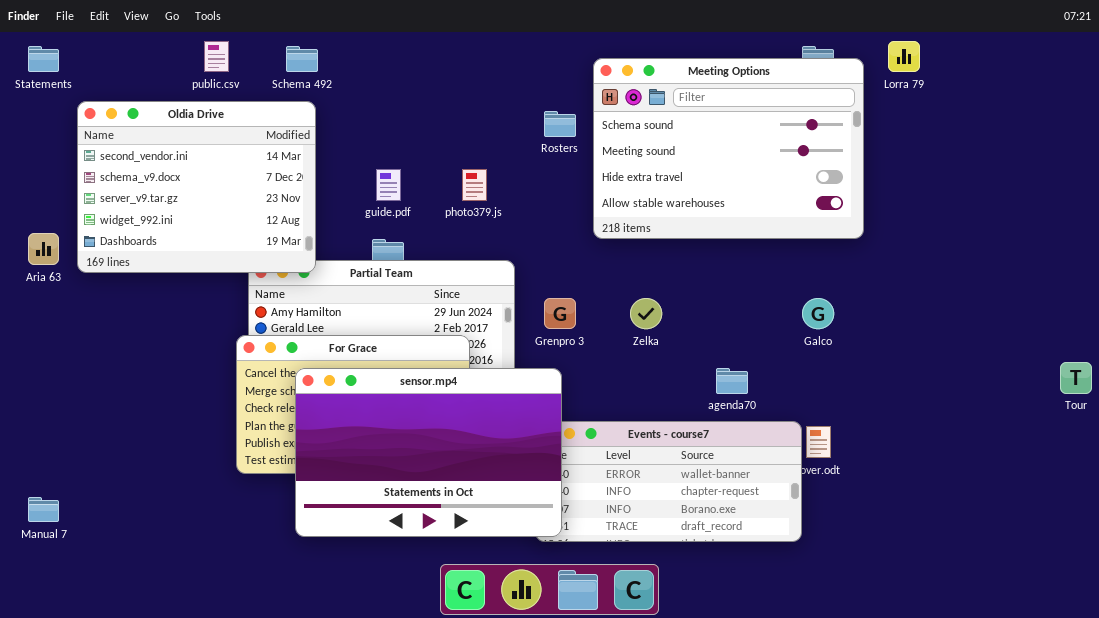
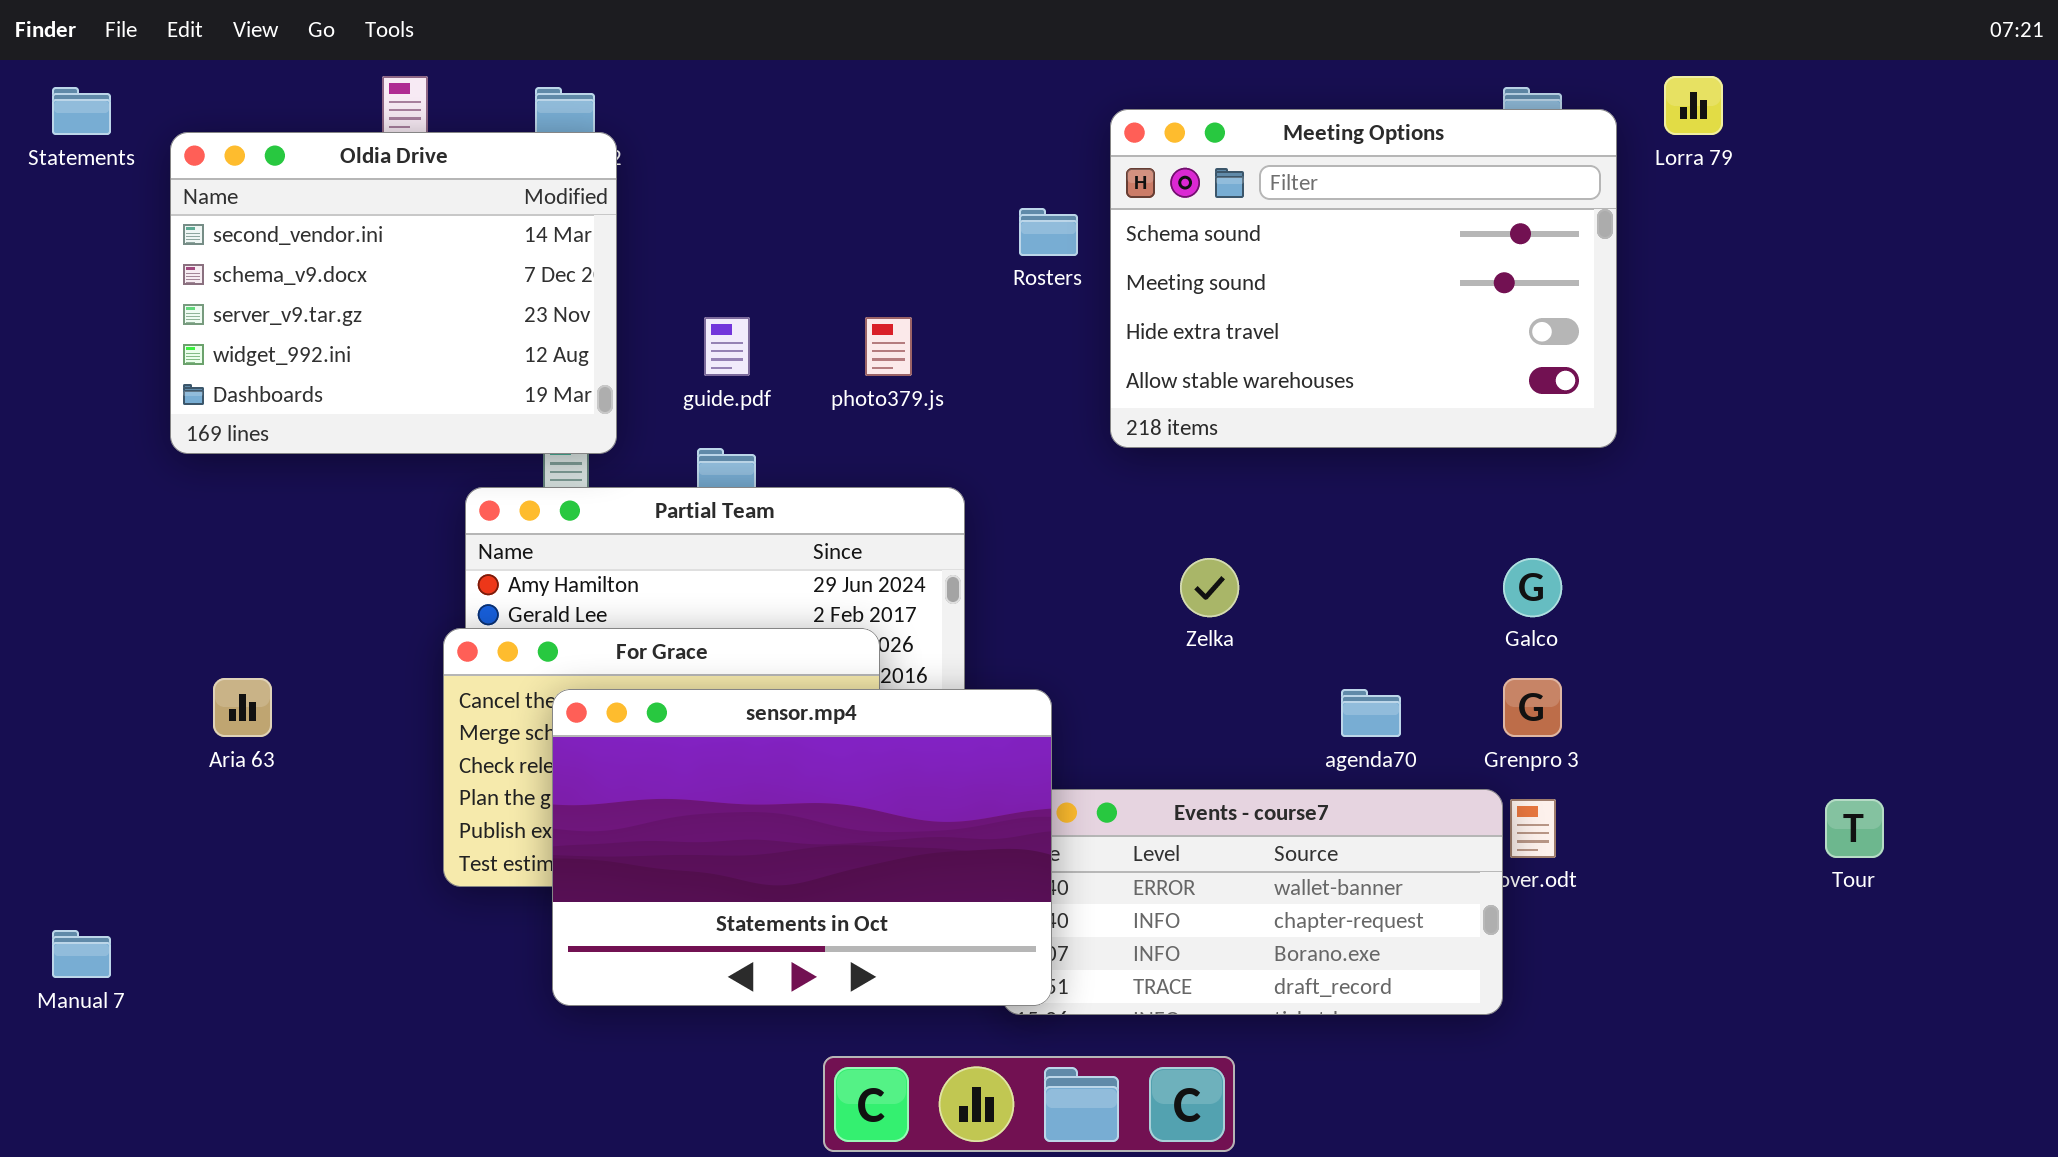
Oldia Drive: [77,101,316,273] -> [170,132,617,454], moved
Aria 63: [28,233,59,265] -> [213,678,272,737], moved
Grenpro 3: [544,298,576,329] -> [1503,678,1562,737], moved
Tour: [1060,362,1092,394] -> [1825,799,1884,858], moved

